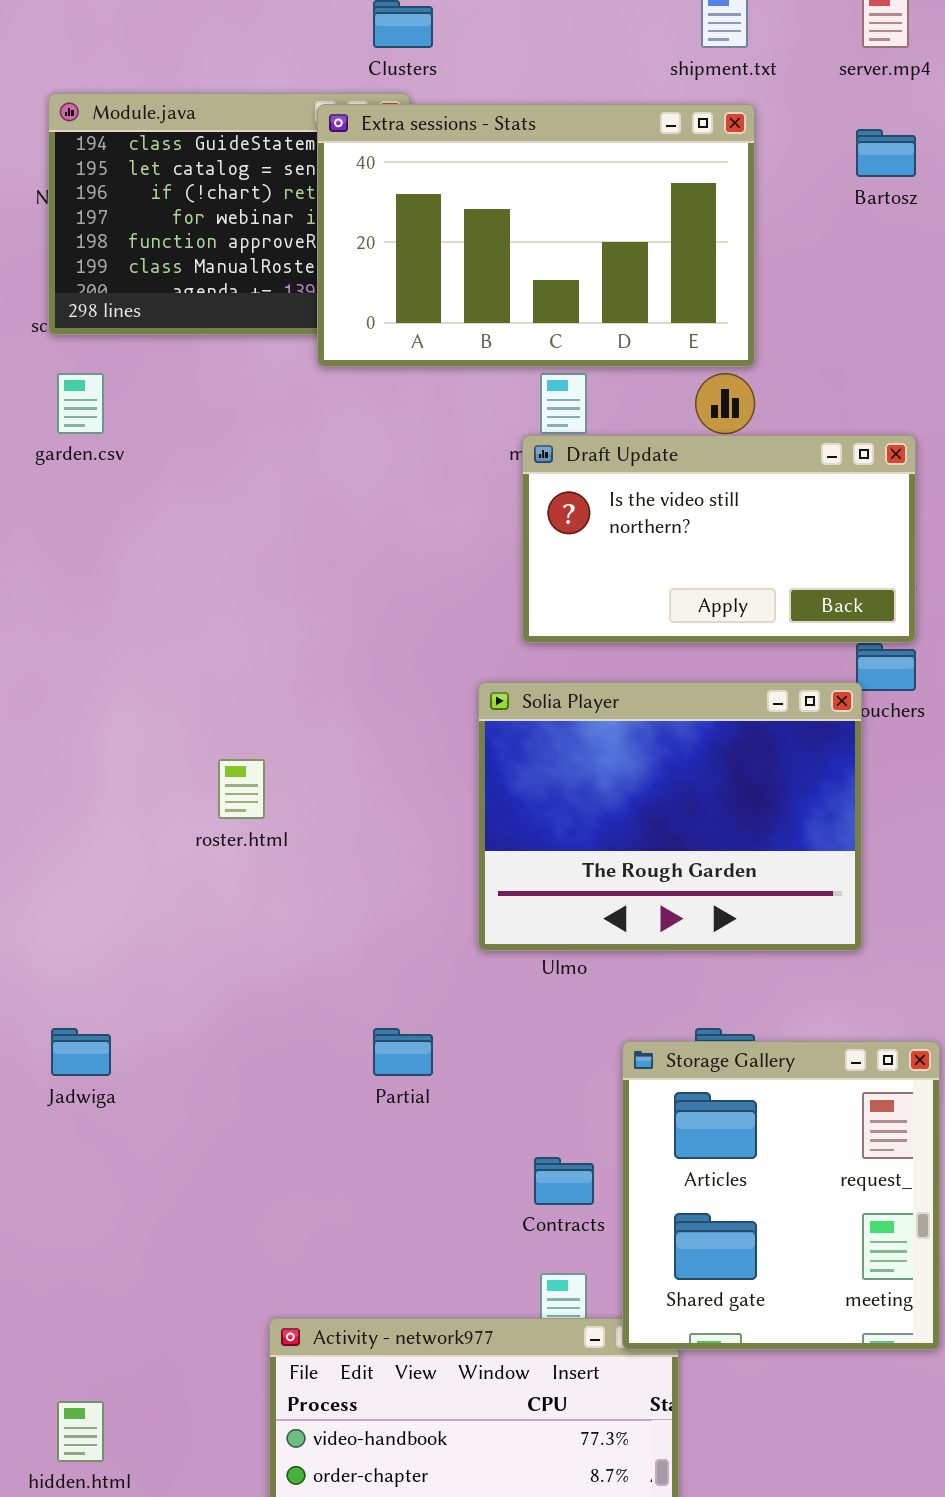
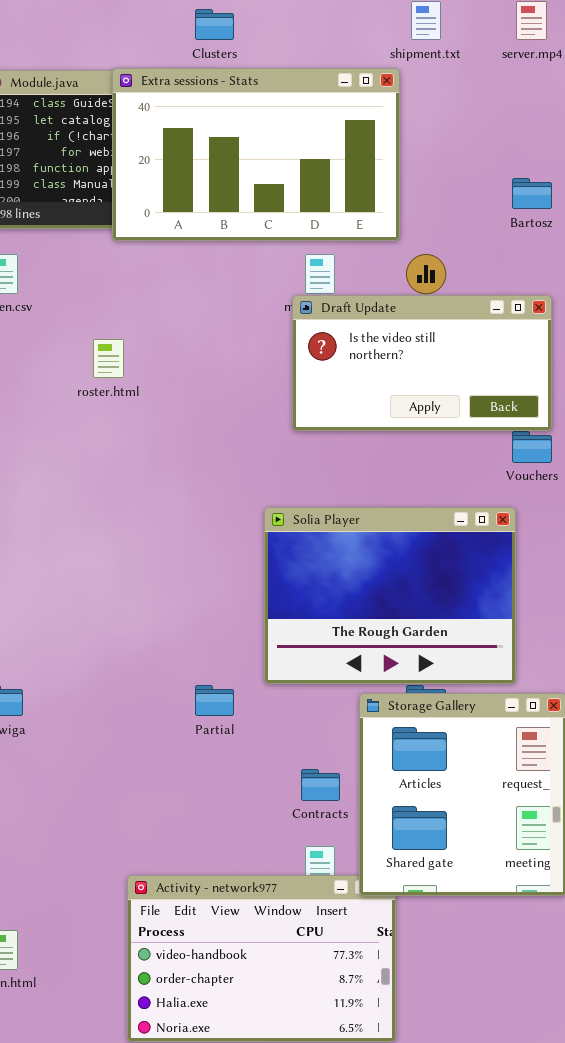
Extra sessions - Stats: [317,104,755,367] -> [112,68,400,241], moved
Bartosz: [856,129,916,177] -> [512,178,552,209], moved
Solia Player: [478,682,862,951] -> [264,507,516,684], moved
roster.html: [218,759,265,819] -> [93,339,124,378], moved

